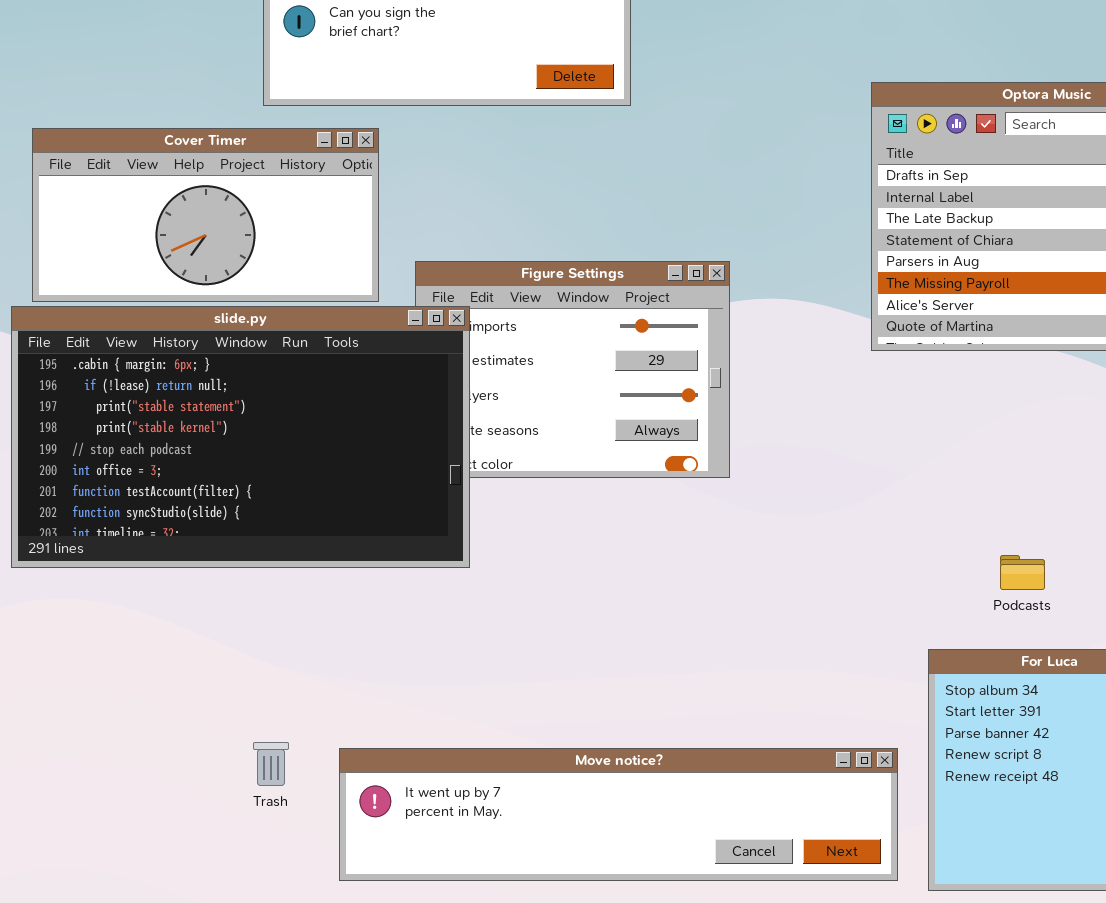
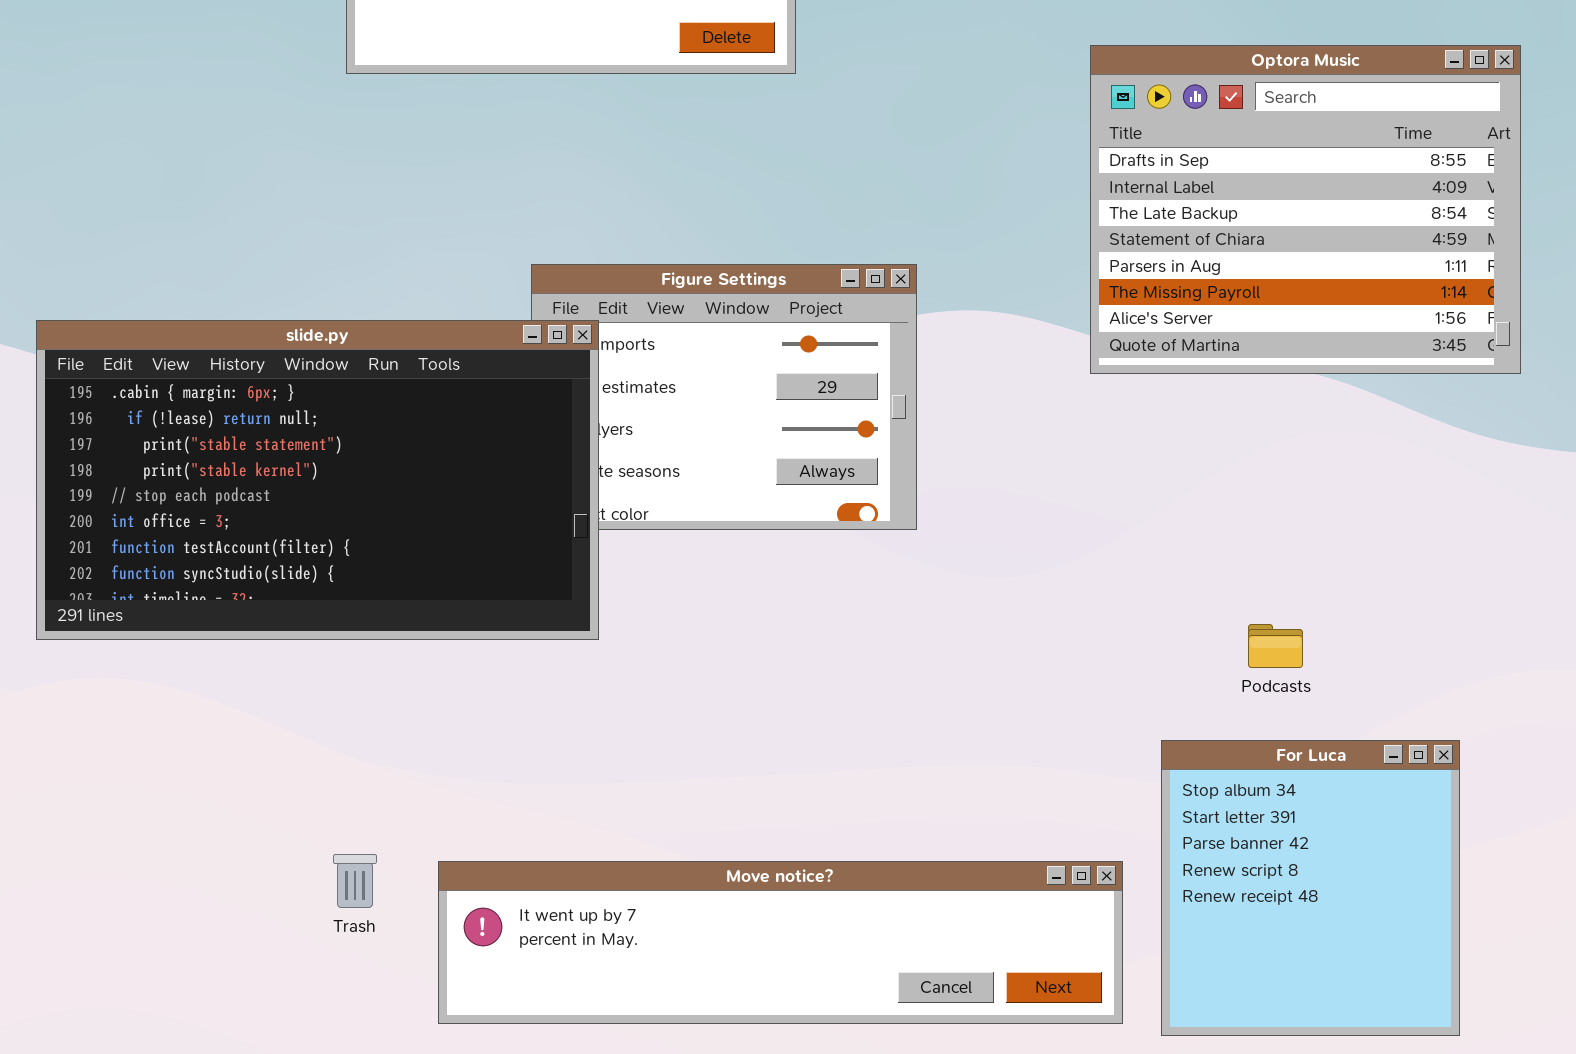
Cover Timer: [32,128,379,302] -> none, closed

